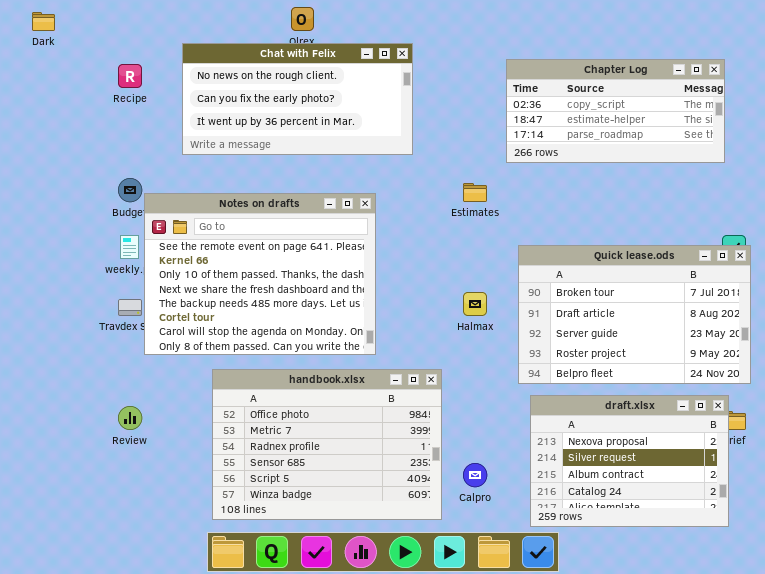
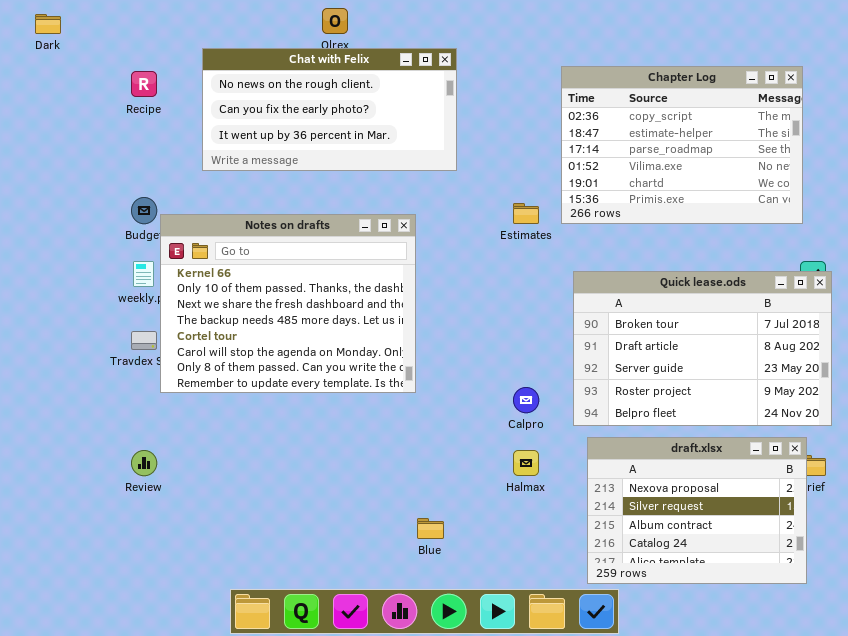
Chapter Log: [506,59,725,163] -> [561,66,803,224], resized
Notes on drafts: [144,193,376,355] -> [160,214,416,393], scrolled down 1 row
Halmax: [463,292,487,316] -> [513,450,539,476], moved
handbook.xlsx: [212,369,442,520] -> none, closed
Calpro: [463,463,487,487] -> [513,387,539,413], moved

